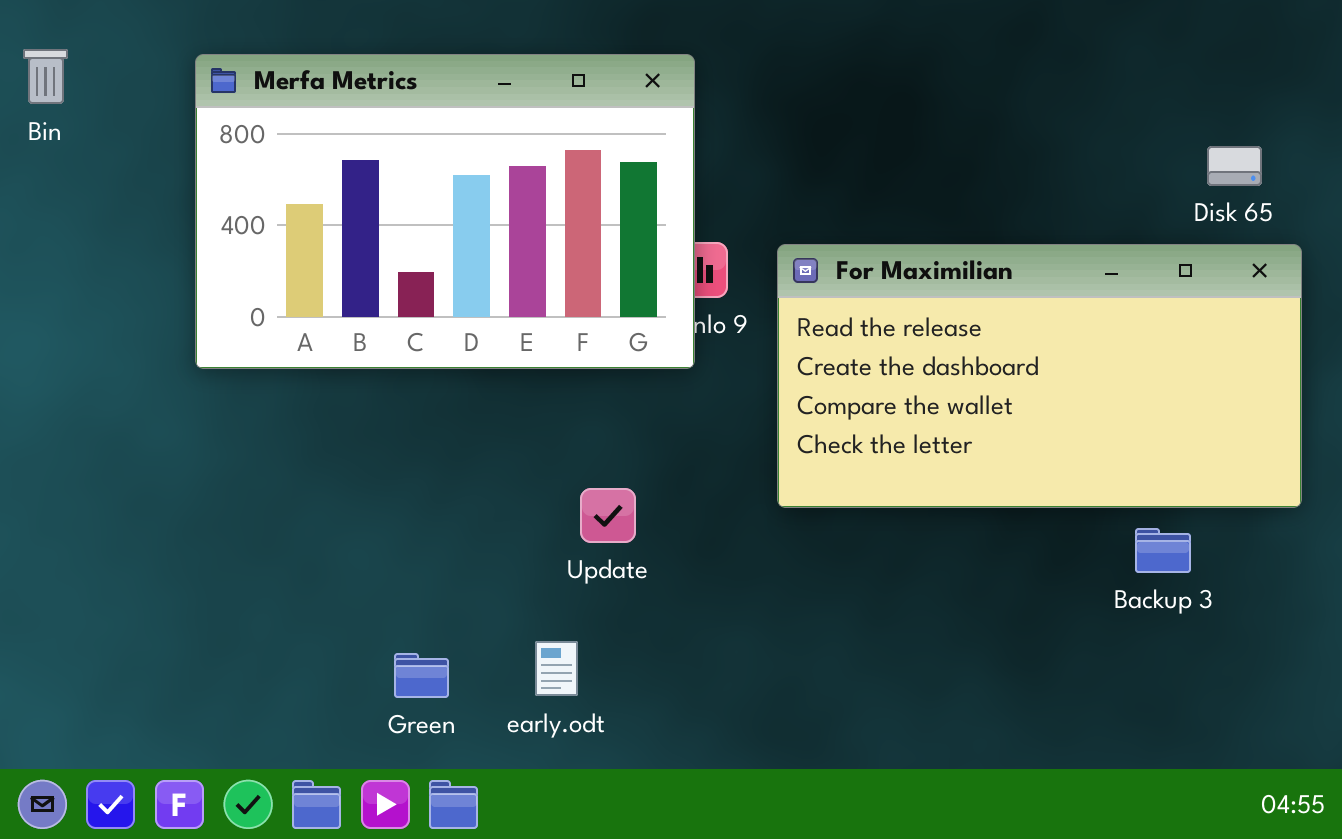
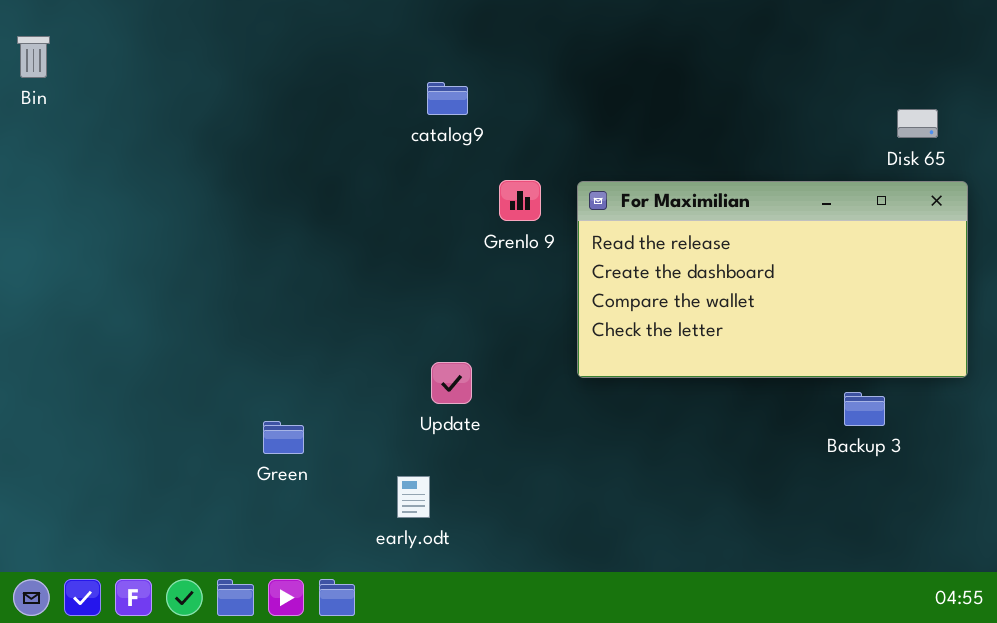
Merfa Metrics: [195,54,695,369] -> none, closed
Green: [394,653,449,698] -> [263,421,304,454], moved

